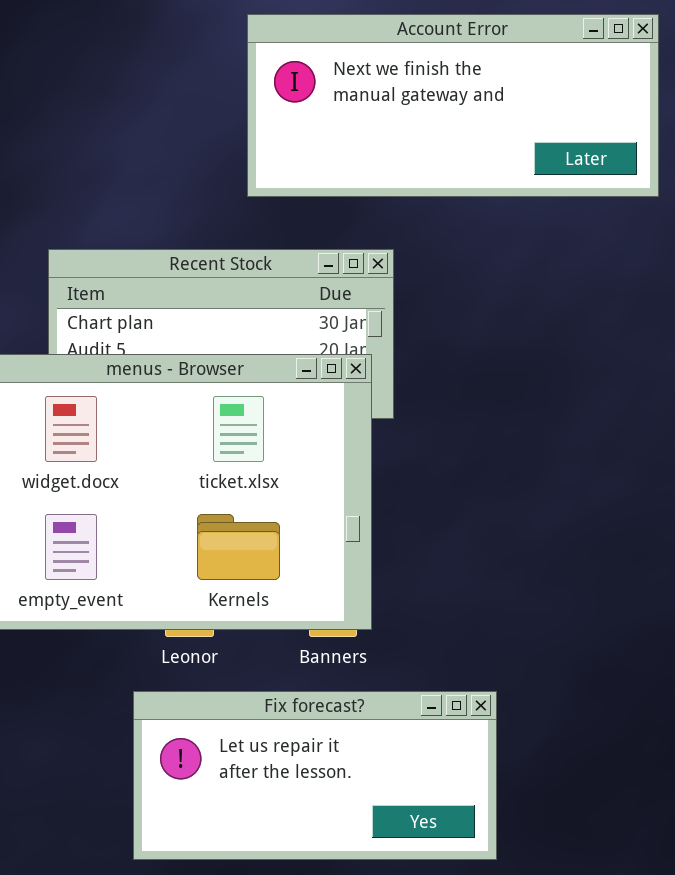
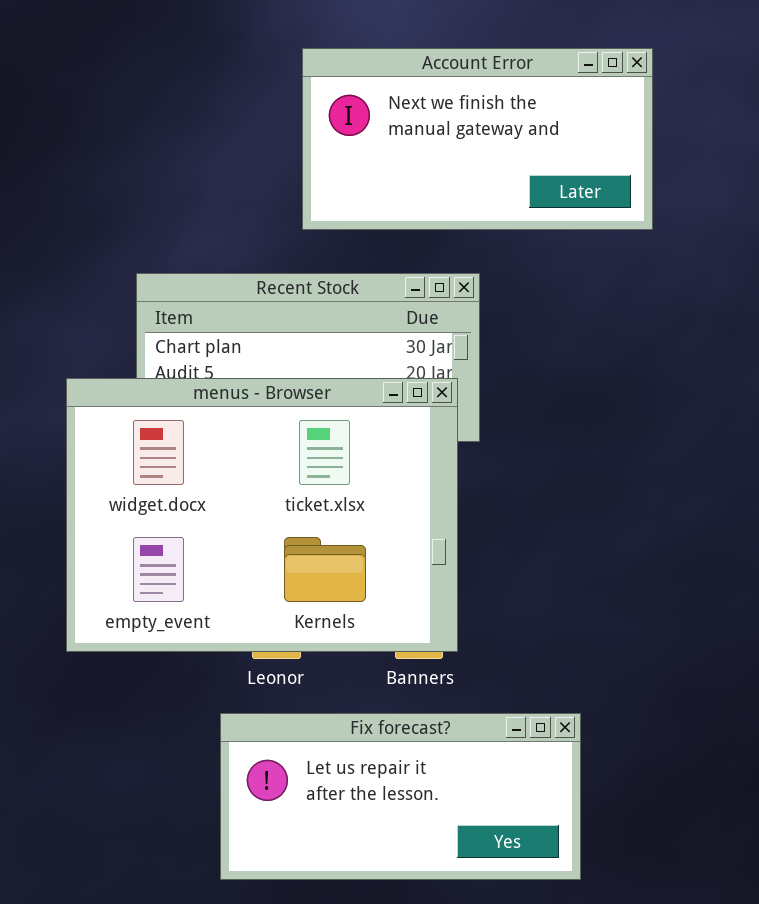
Account Error: [247,14,659,197] -> [302,48,653,230], moved, resized

